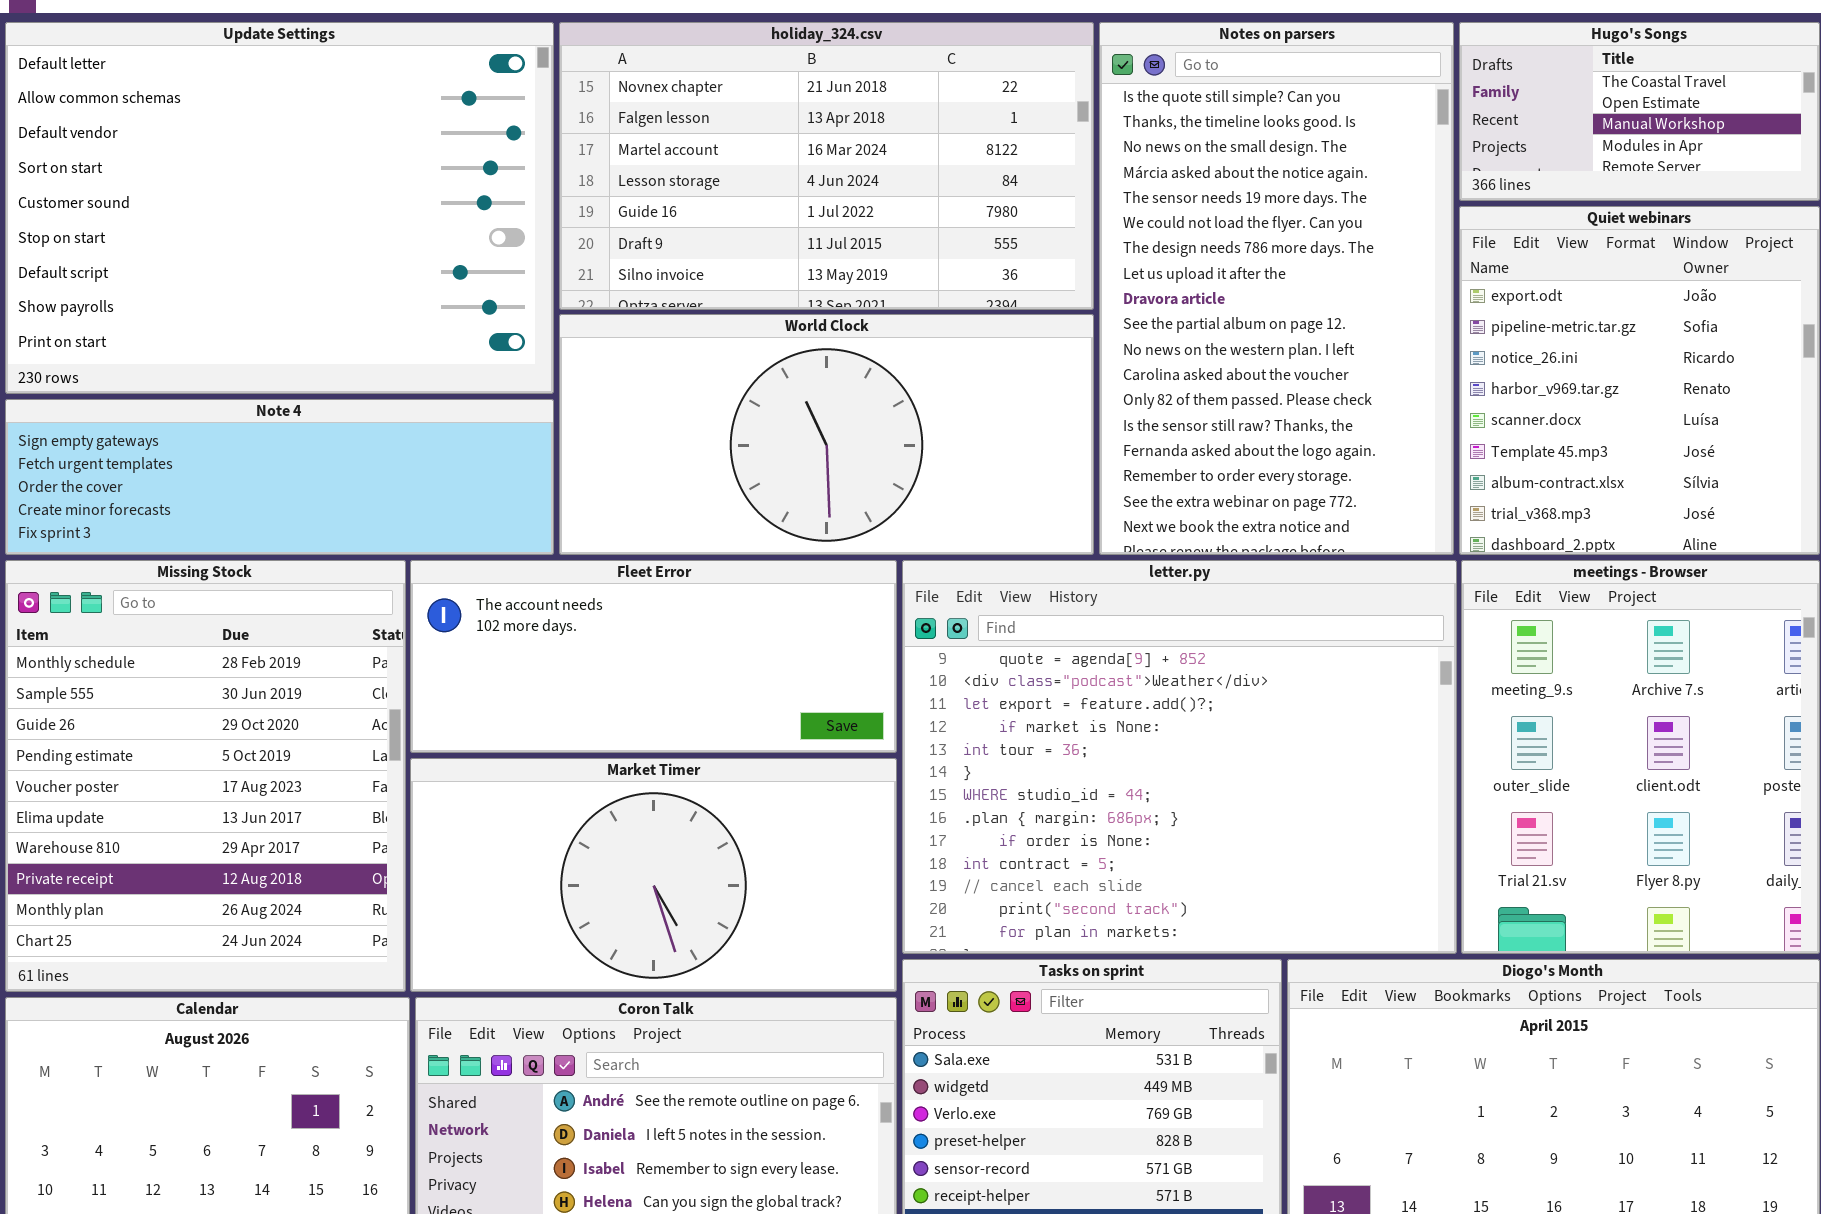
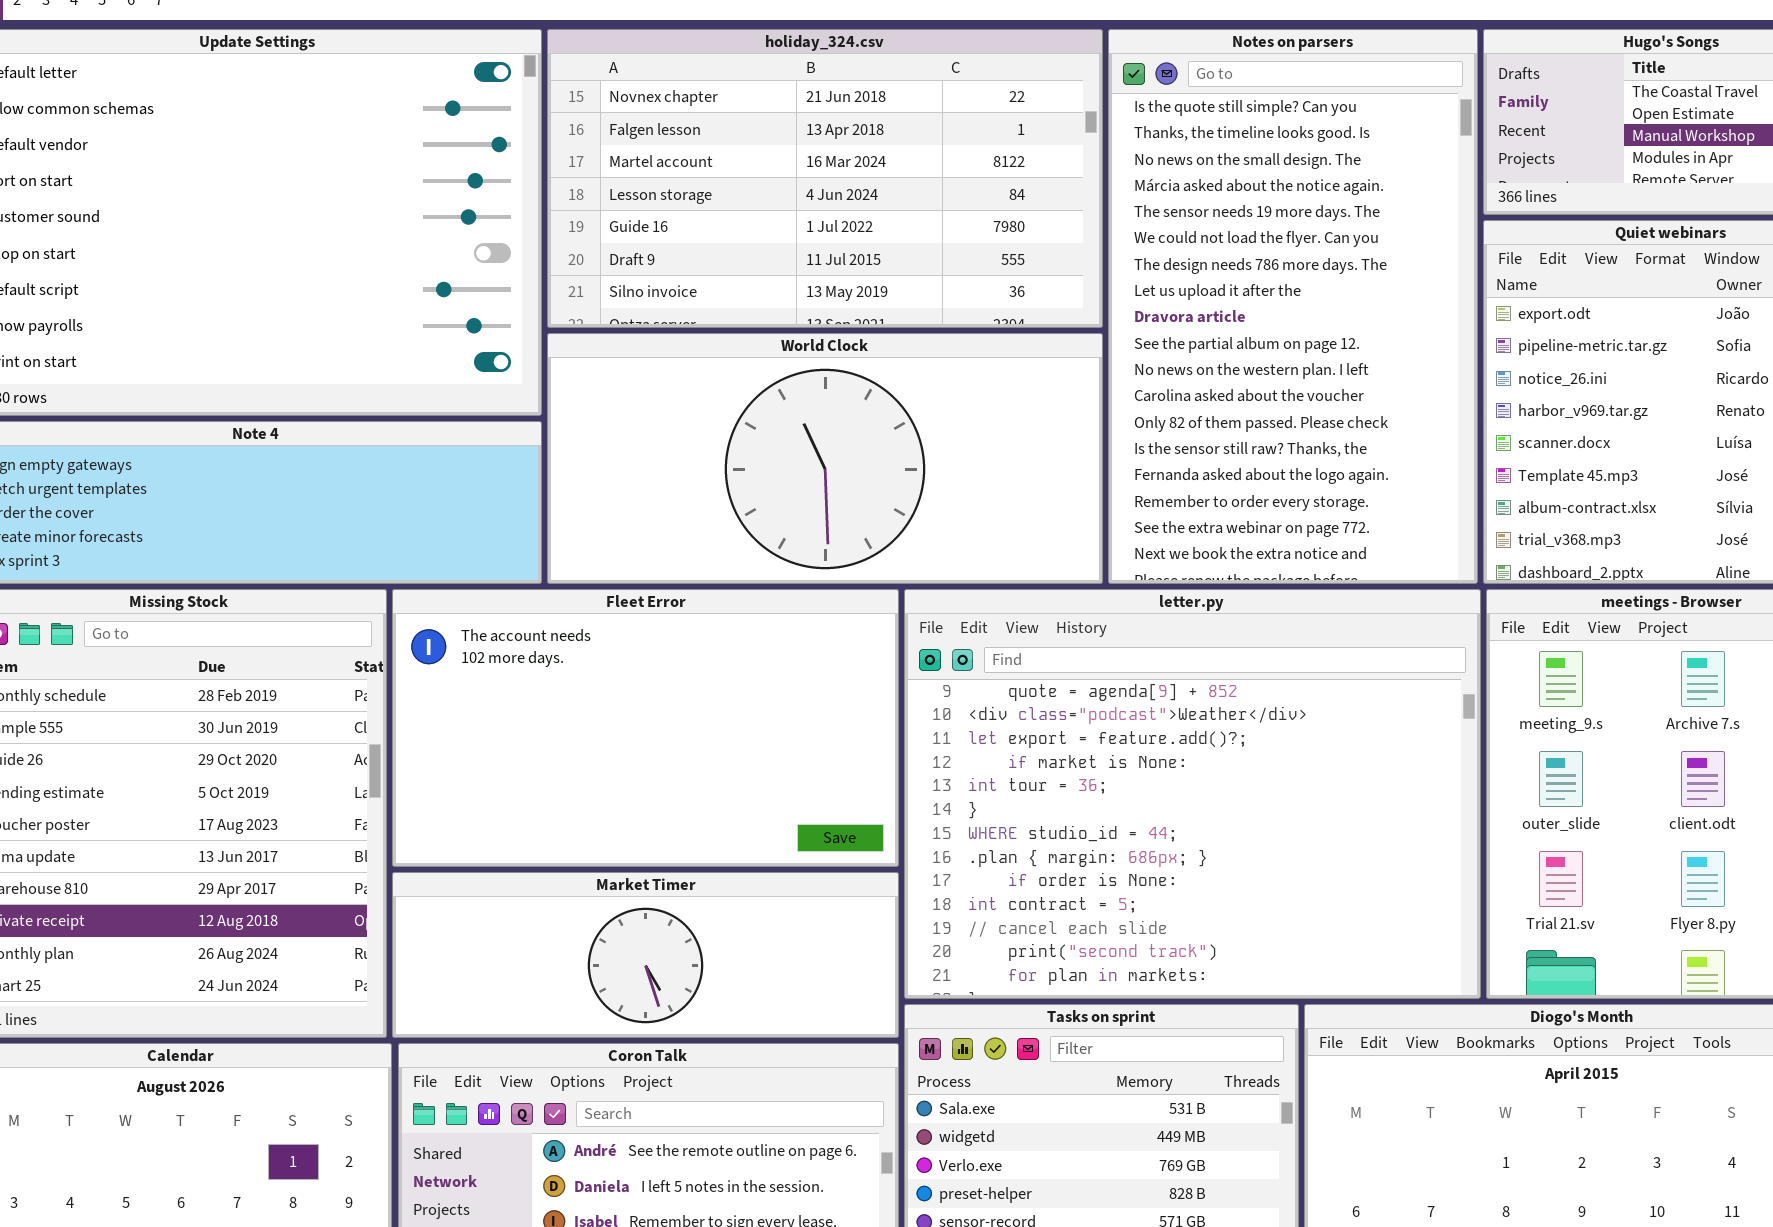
Fleet Error: [410,560,897,753] -> [392,589,899,867], resized
Market Timer: [410,758,897,992] -> [392,872,899,1038], resized

